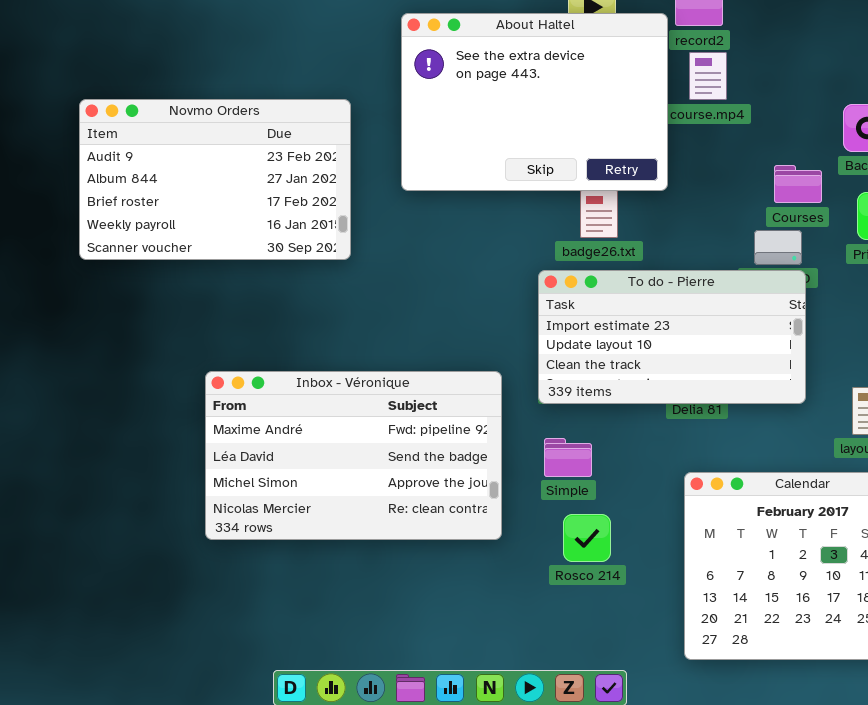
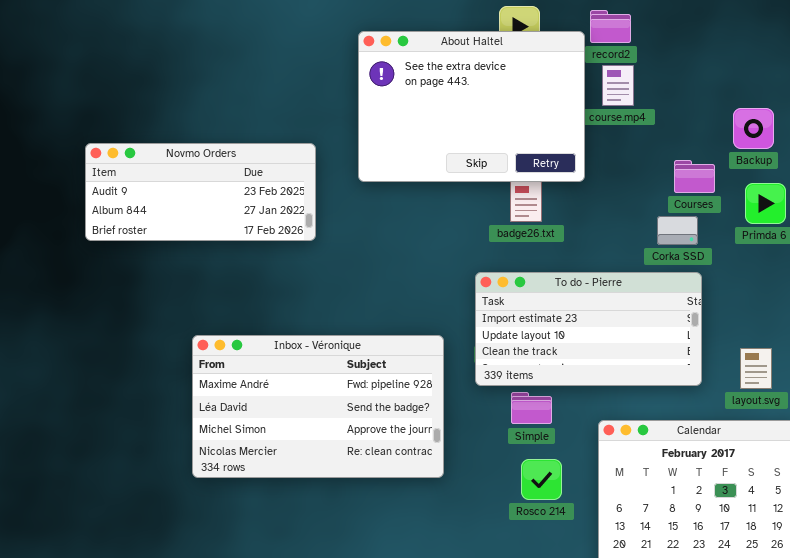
Novmo Orders: [79,99,351,260] -> [85,143,316,241], resized
To do - Pierre: [538,270,806,404] -> [475,272,702,386], moved
Simple: [544,438,592,477] -> [511,392,552,424], moved
Rosco 214: [563,514,611,562] -> [521,459,562,500], moved

